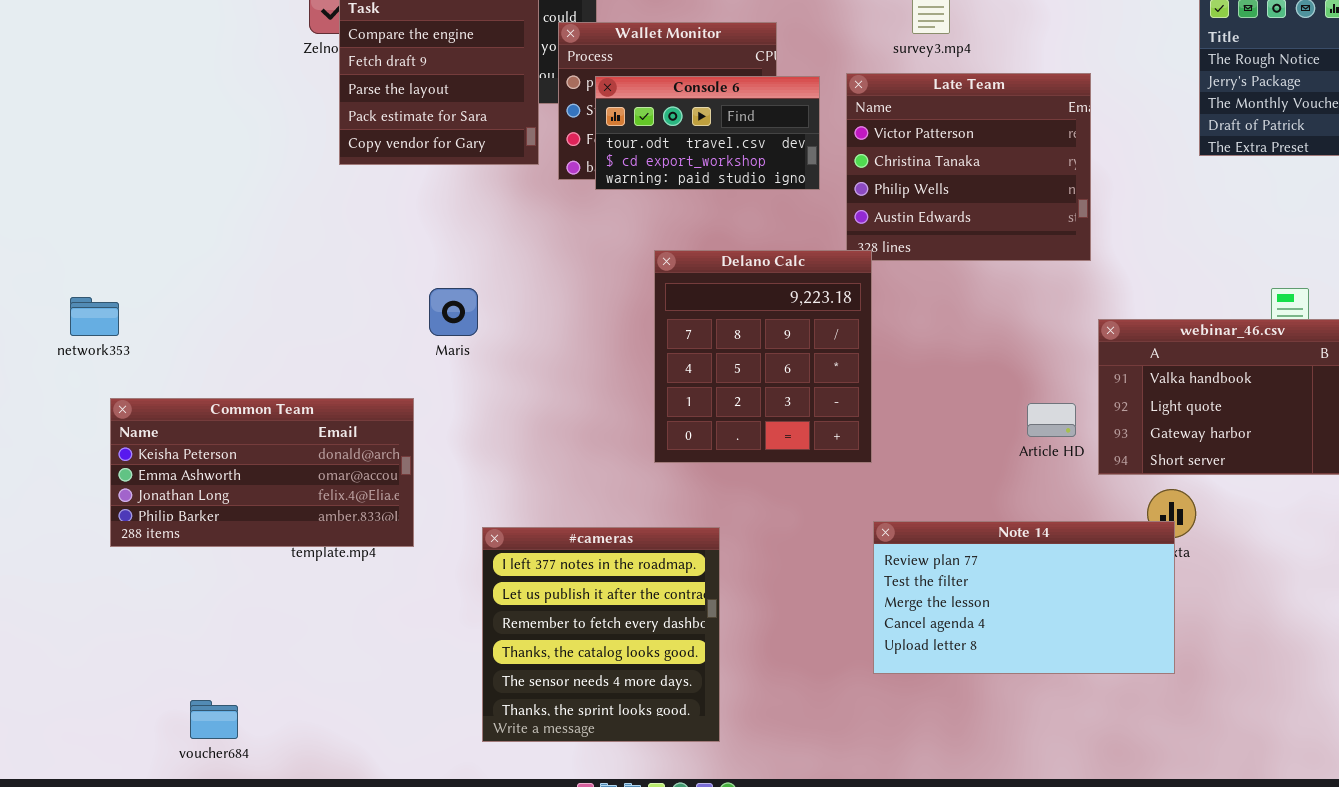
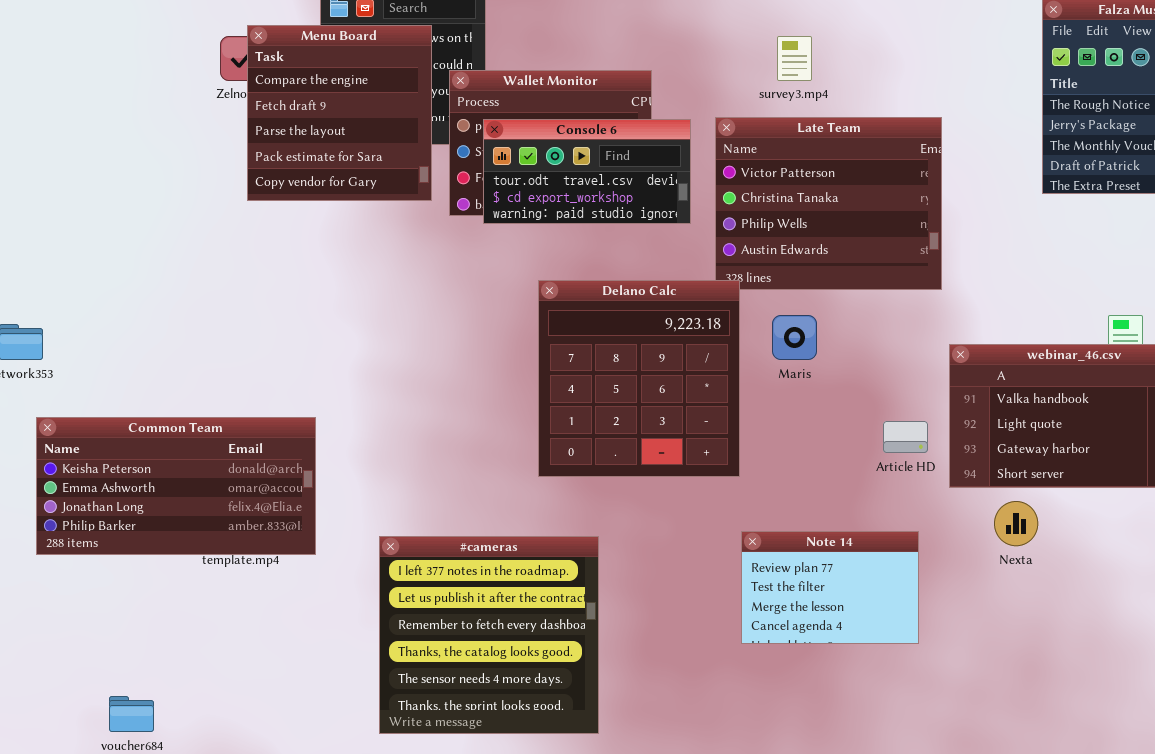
Maris: [429,288,478,336] -> [772,315,817,360], moved
Note 14: [873,521,1175,674] -> [741,531,919,644], resized

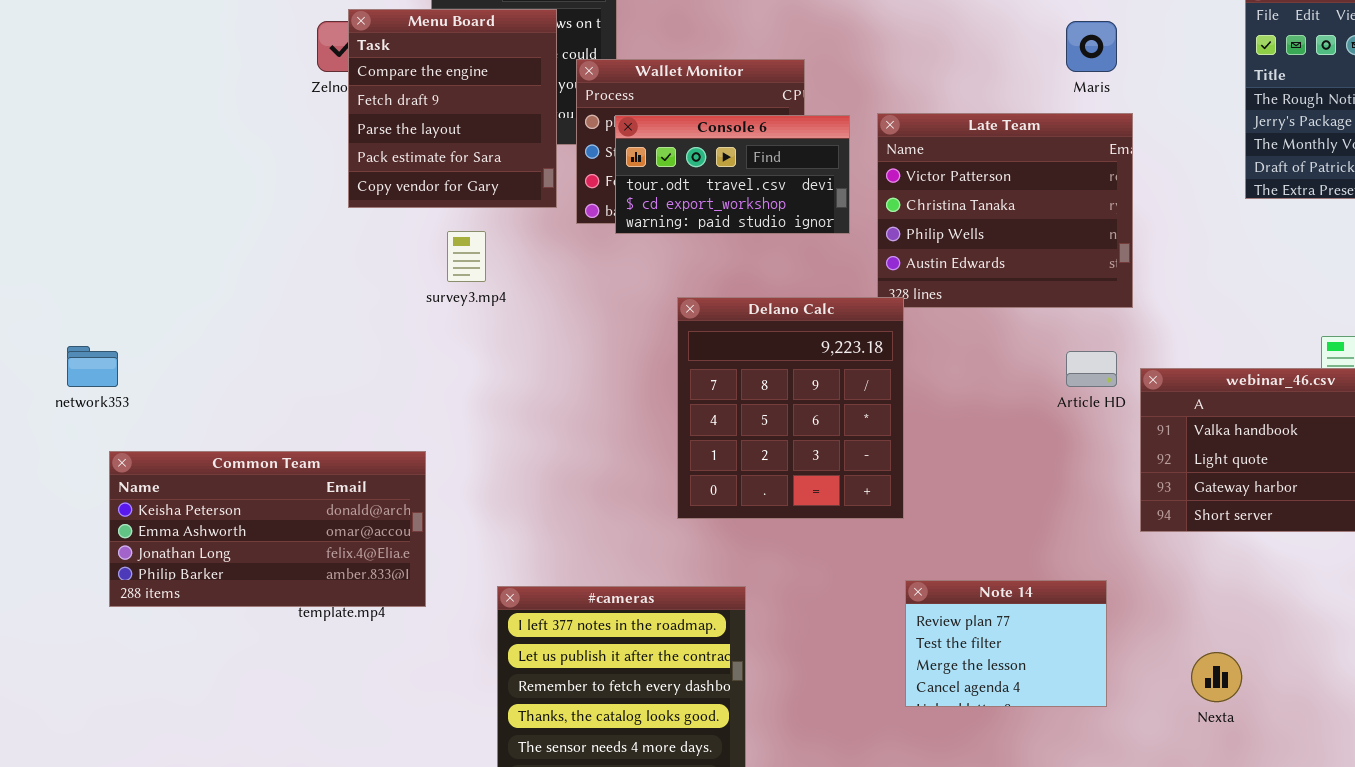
survey3.mp4: [777,36,812,81] -> [447,231,486,282], moved
Maris: [772,315,817,360] -> [1066,21,1117,72], moved
Article HD: [883,421,928,453] -> [1066,351,1117,387], moved
Nexta: [994,501,1038,546] -> [1191,652,1242,702], moved

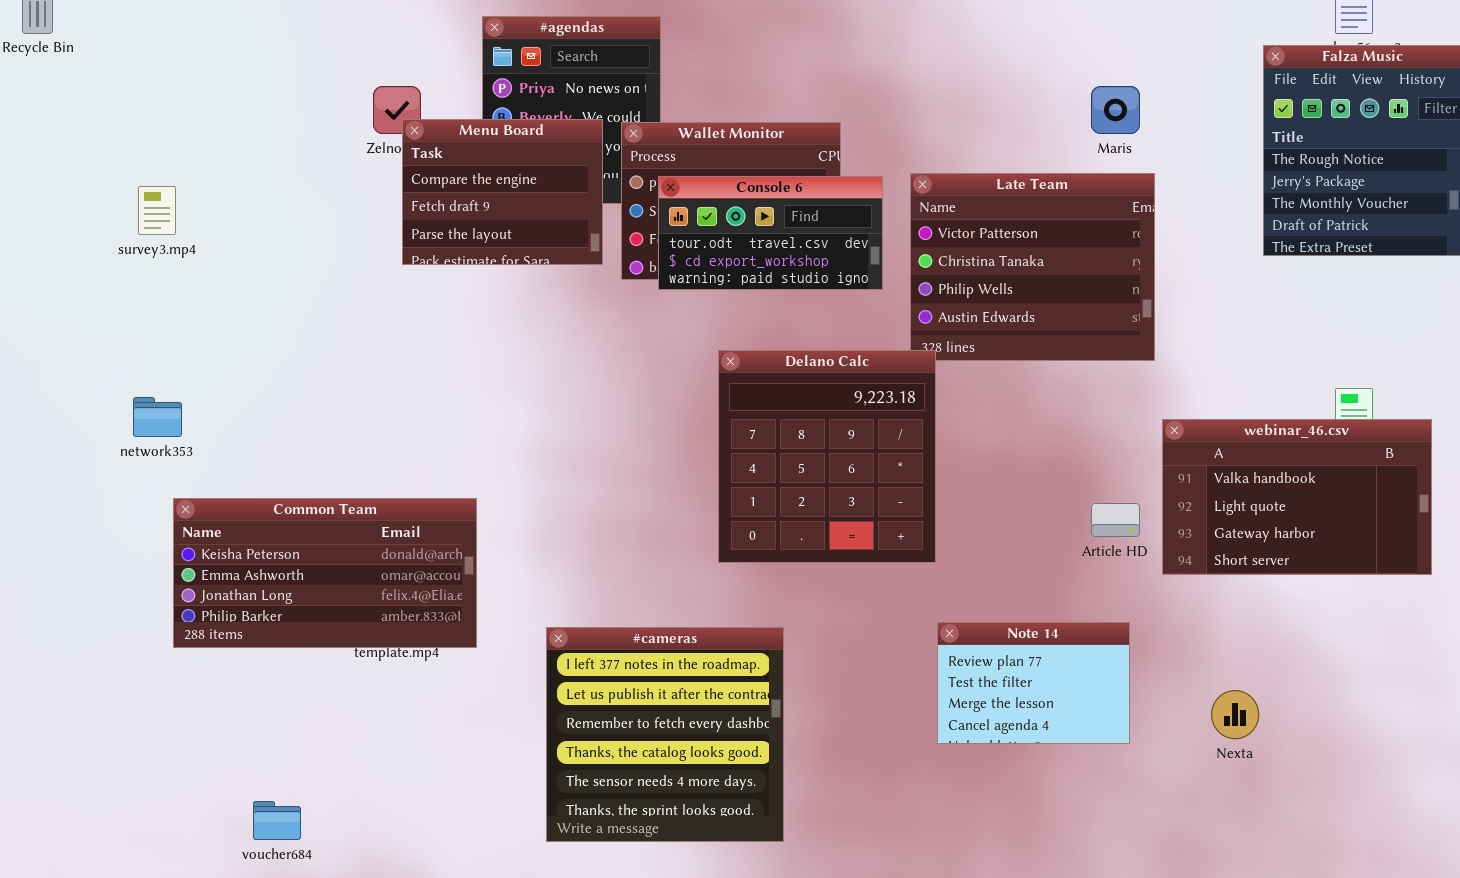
Menu Board: [348,9,557,208] -> [402,119,603,265], resized
survey3.mp4: [447,231,486,282] -> [138,186,176,235], moved
Article HD: [1066,351,1117,387] -> [1091,503,1140,537], moved

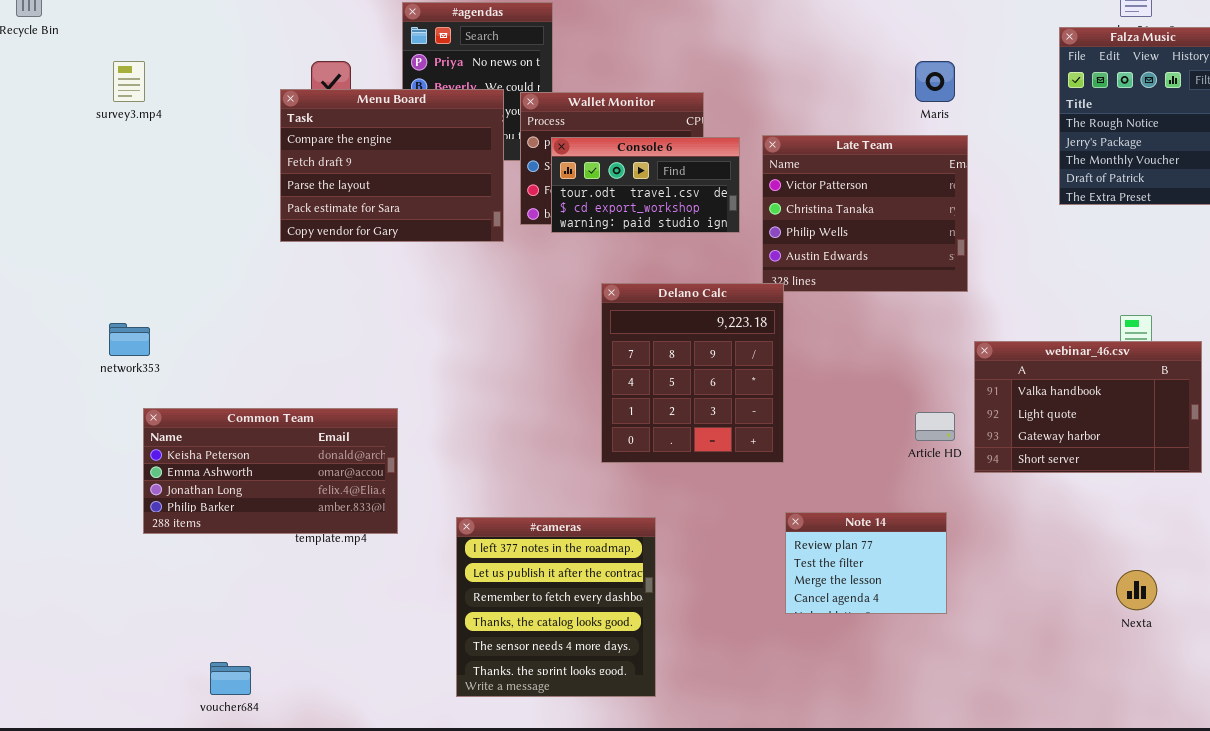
Menu Board: [402,119,603,265] -> [280,89,504,242], resized
survey3.mp4: [138,186,176,235] -> [113,61,145,102], moved
Nexta: [1211,690,1259,739] -> [1116,570,1157,610], moved

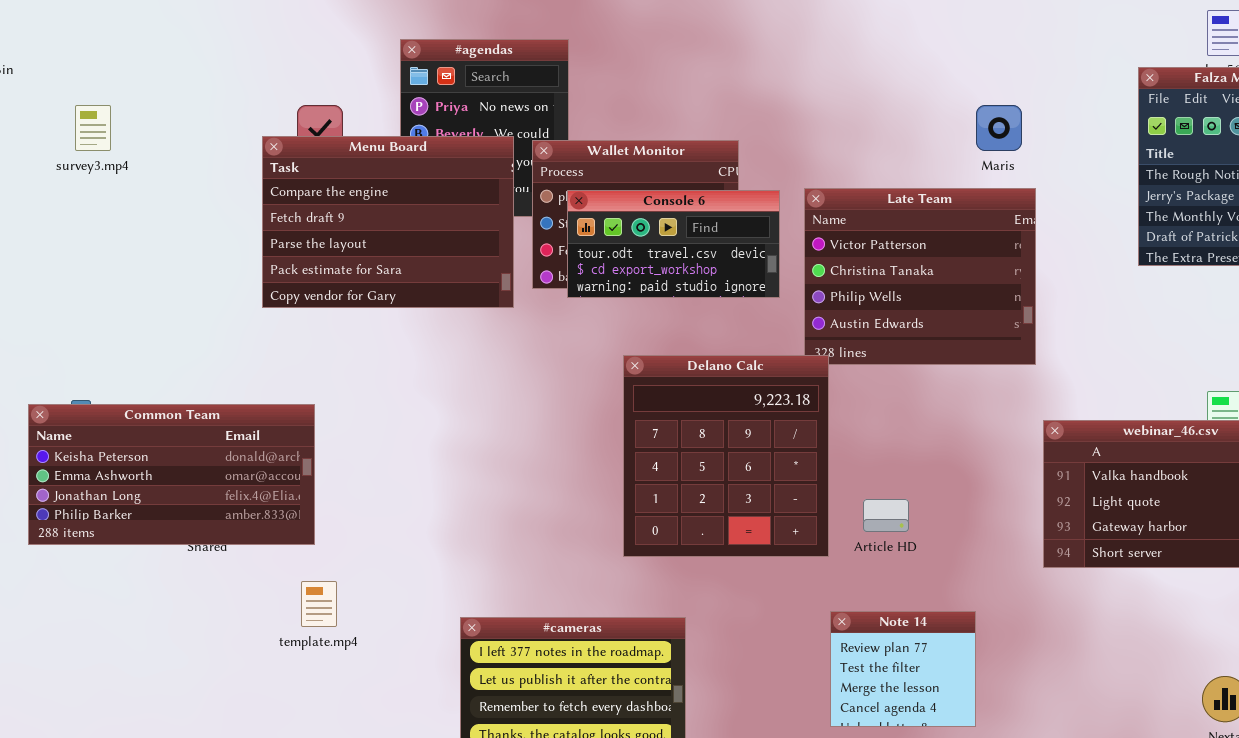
Common Team: [143,408,398,534] -> [28,404,315,545], moved
Article HD: [915,412,955,441] -> [863,499,909,532], moved
Note 14: [785,512,947,614] -> [830,611,976,727], resized

